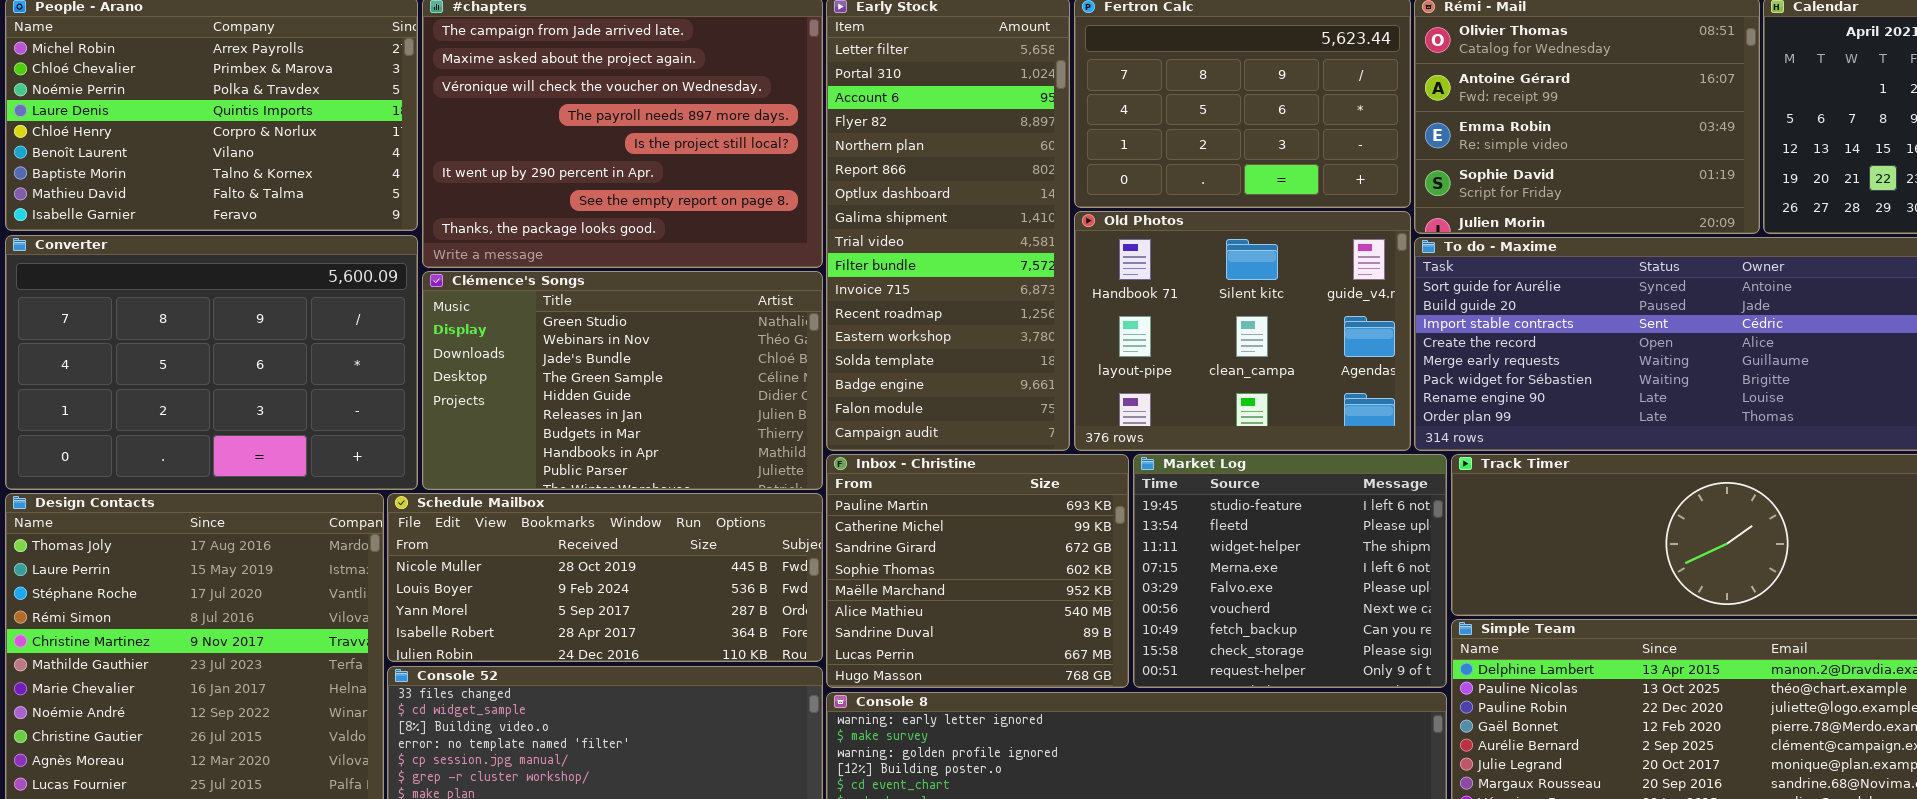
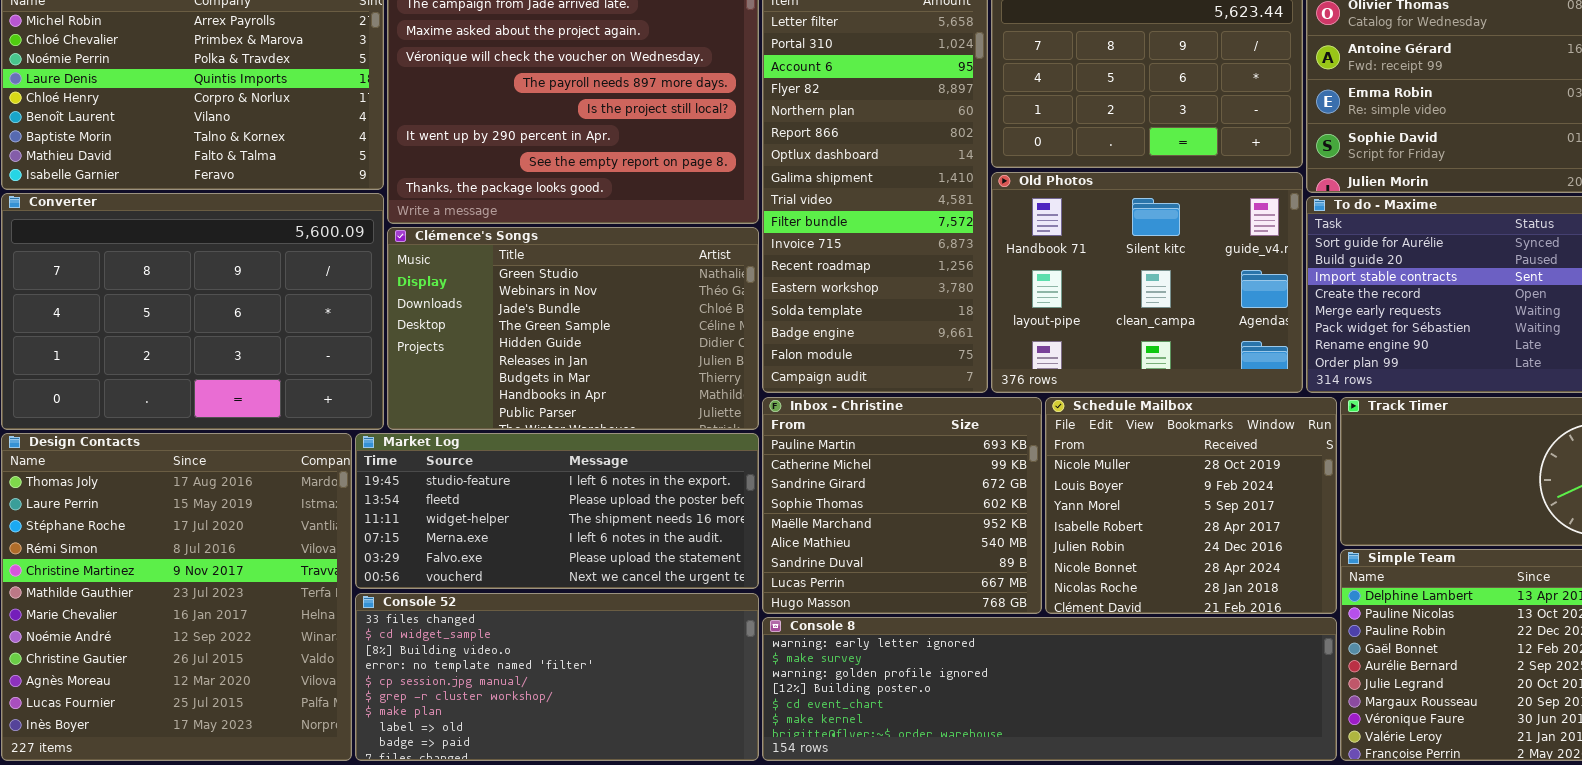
Market Log: [1133,454,1447,688] -> [355,433,759,589], moved, resized
Schedule Mailbox: [387,493,823,662] -> [1045,397,1337,614], moved, resized

